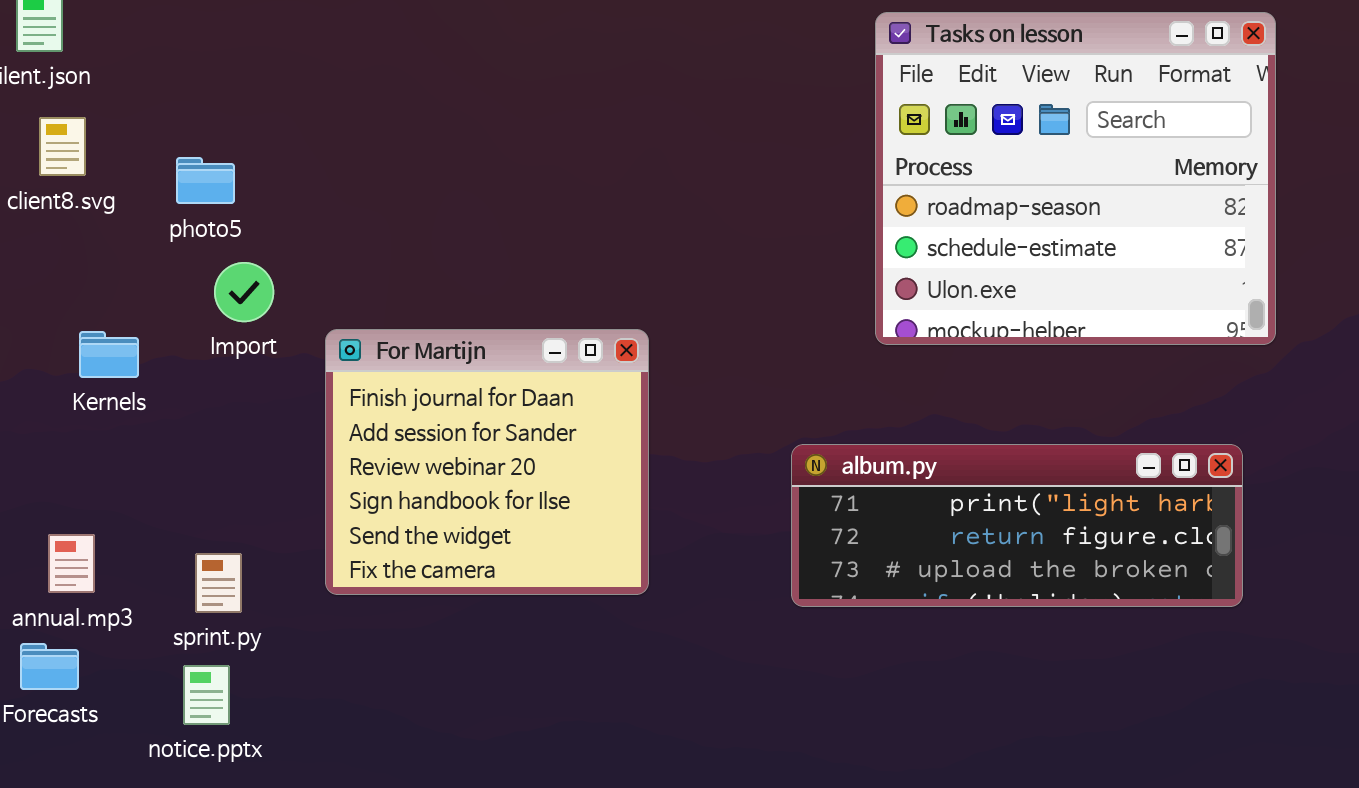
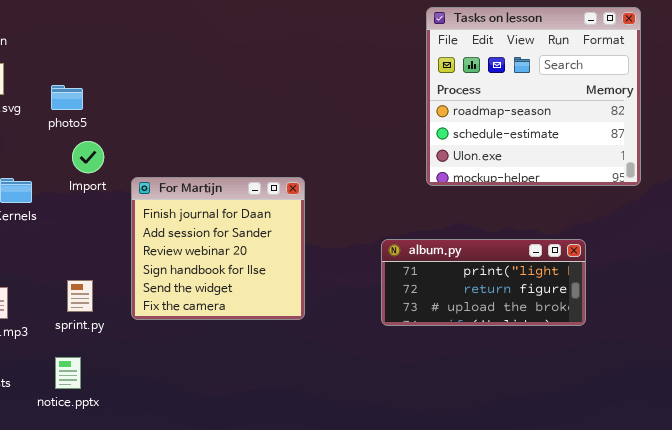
album.py: [791,444,1243,607] -> [381,239,586,326], resized
sprint.py: [195,553,242,613] -> [67,280,93,312], moved

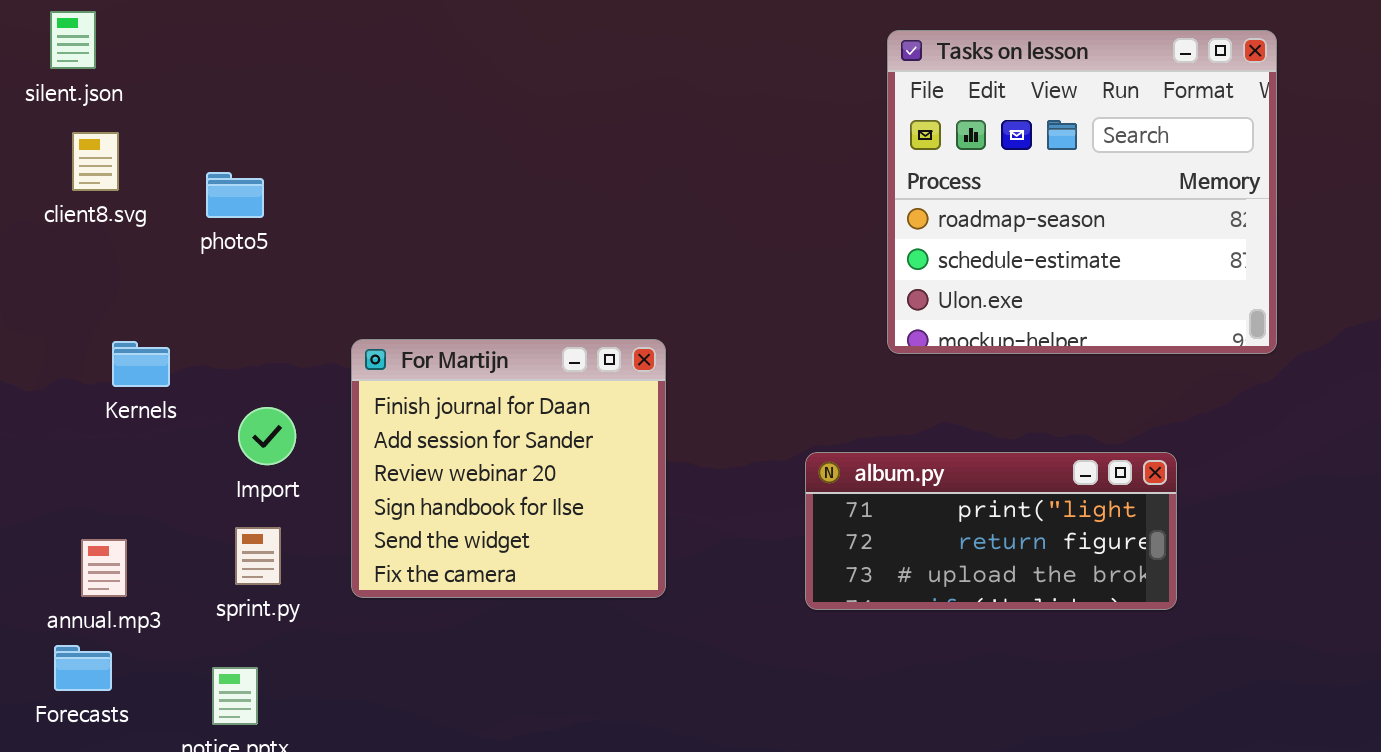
Import: [72,141,104,173] -> [238,407,296,465], moved

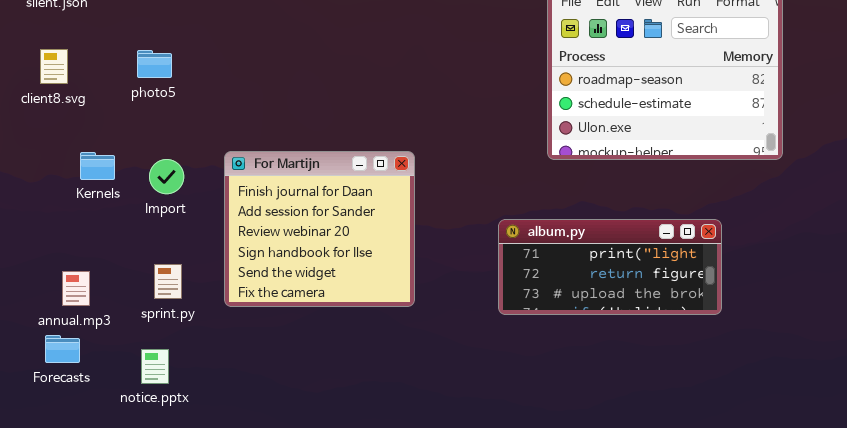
client8.svg: [72,132,119,191] -> [40,49,68,84], moved
Import: [238,407,296,465] -> [149,159,184,194], moved

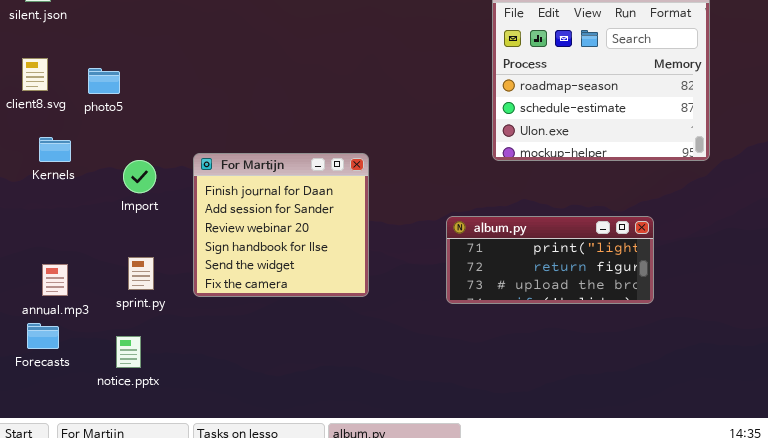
photo5: [137,50,172,78] -> [88,68,120,94], moved
Kernels: [80,152,115,180] -> [39,137,71,162], moved

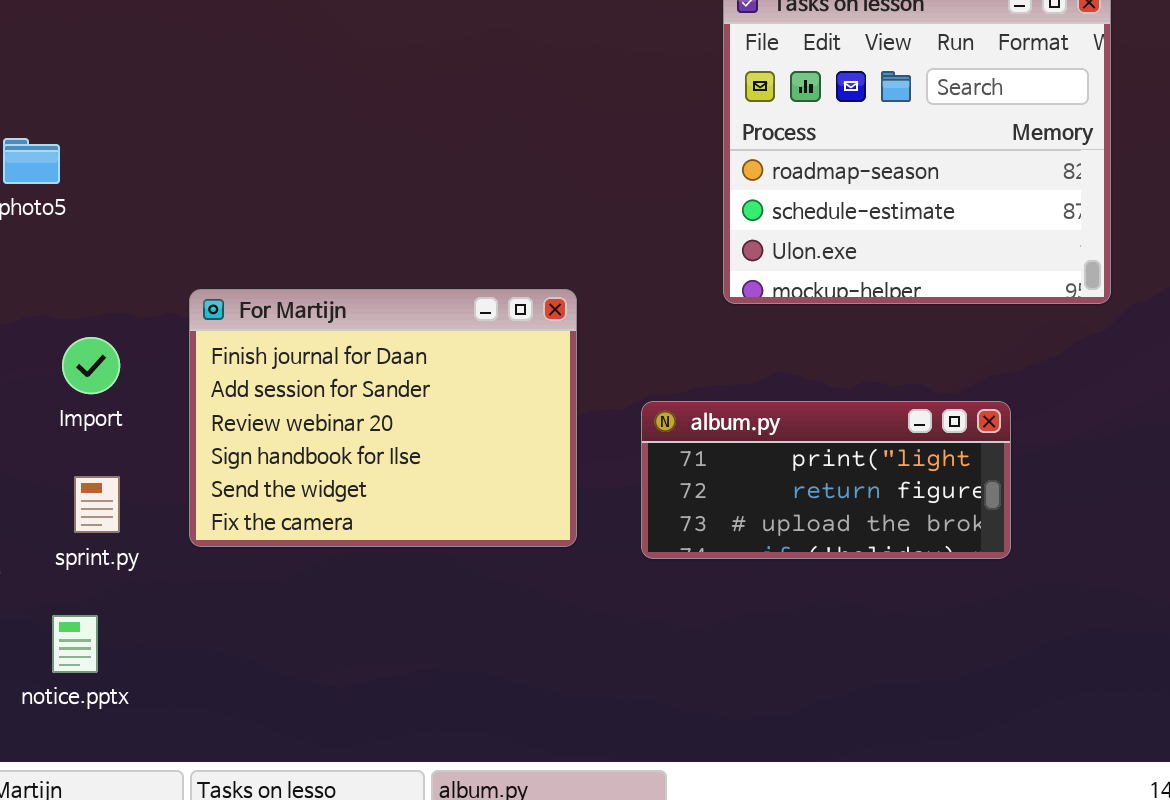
For Martijn: [193,153,369,297] -> [189,289,577,547], resized
Import: [123,160,156,193] -> [62,337,120,394], moved

